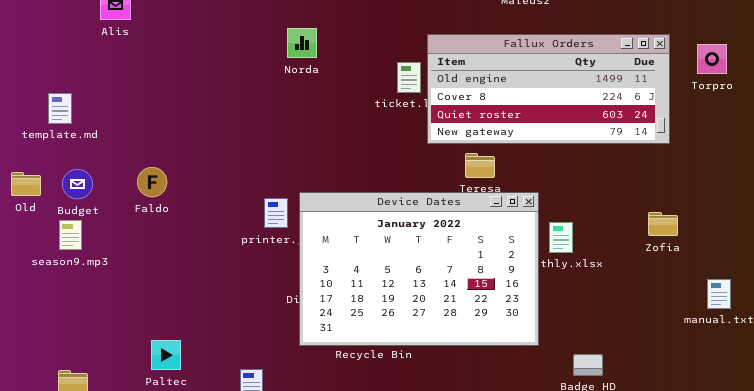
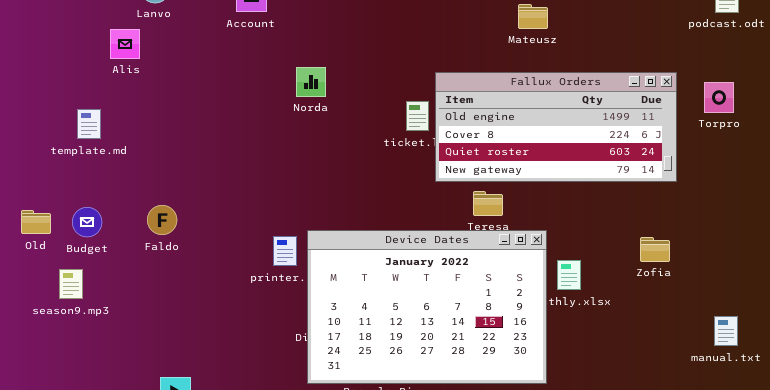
template.md: [48,93,72,124] -> [77,109,101,139], moved
Zofia: [648,212,678,236] -> [640,237,670,262], moved
season9.mp3: [59,220,82,250] -> [59,269,83,299], moved

